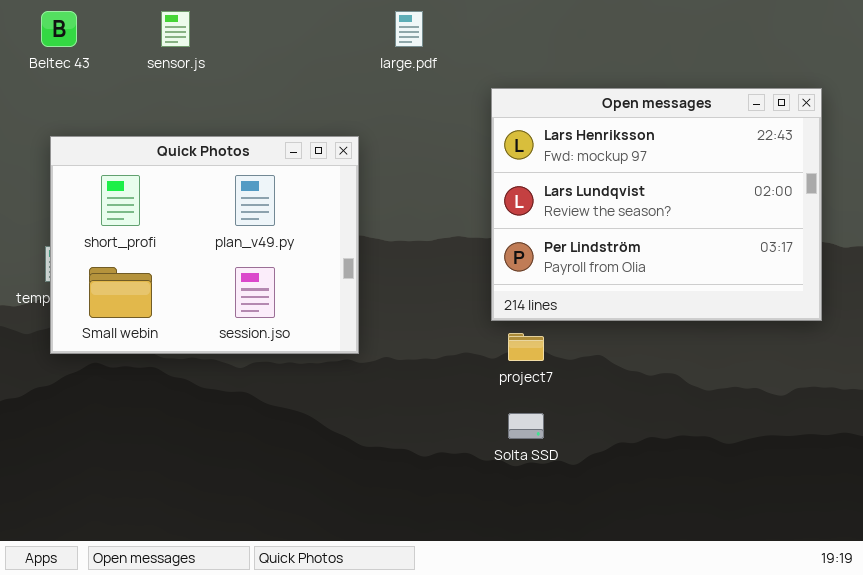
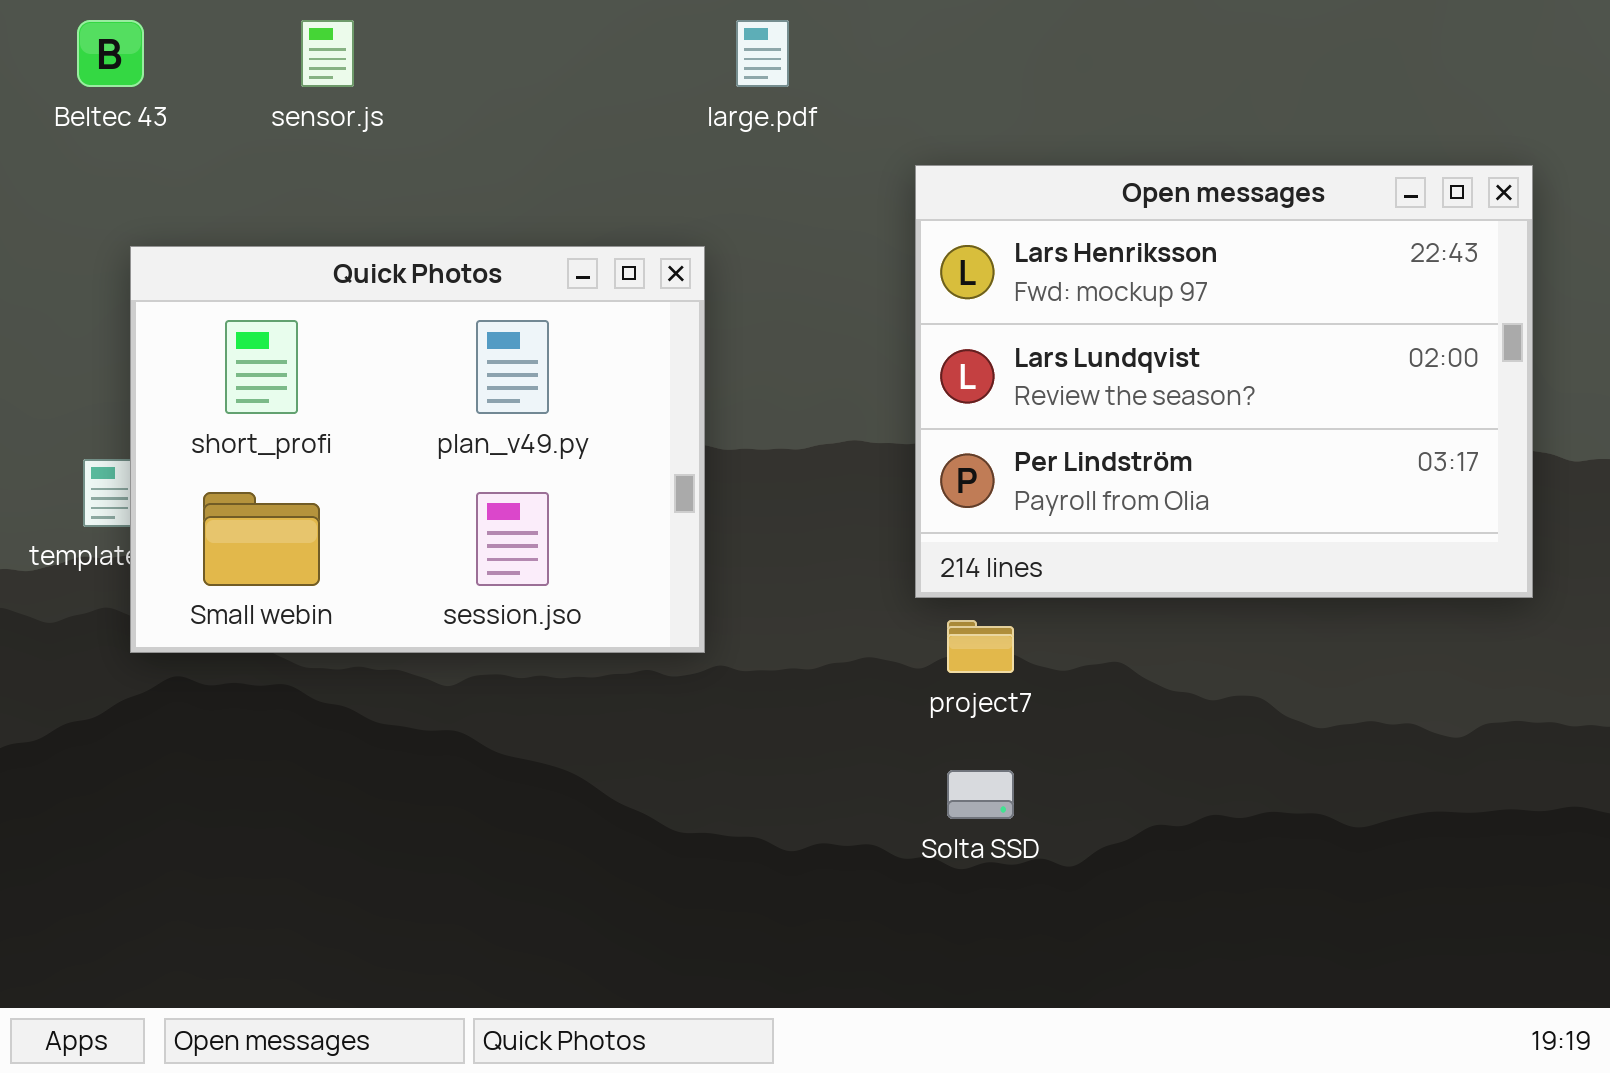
Quick Photos: [50,136,359,354] -> [130,246,705,653], moved

